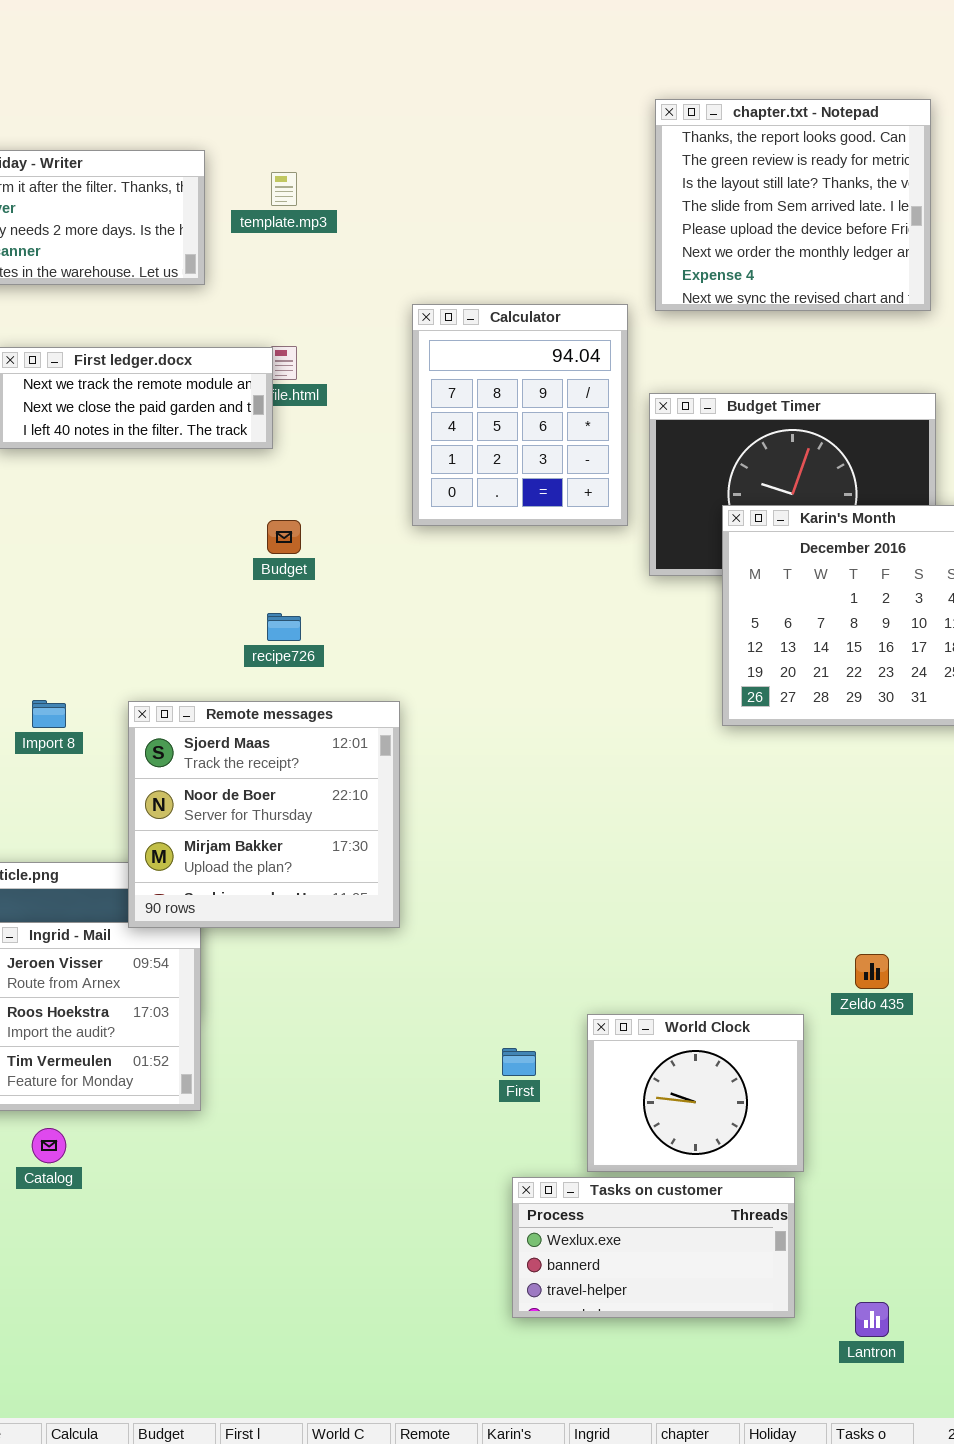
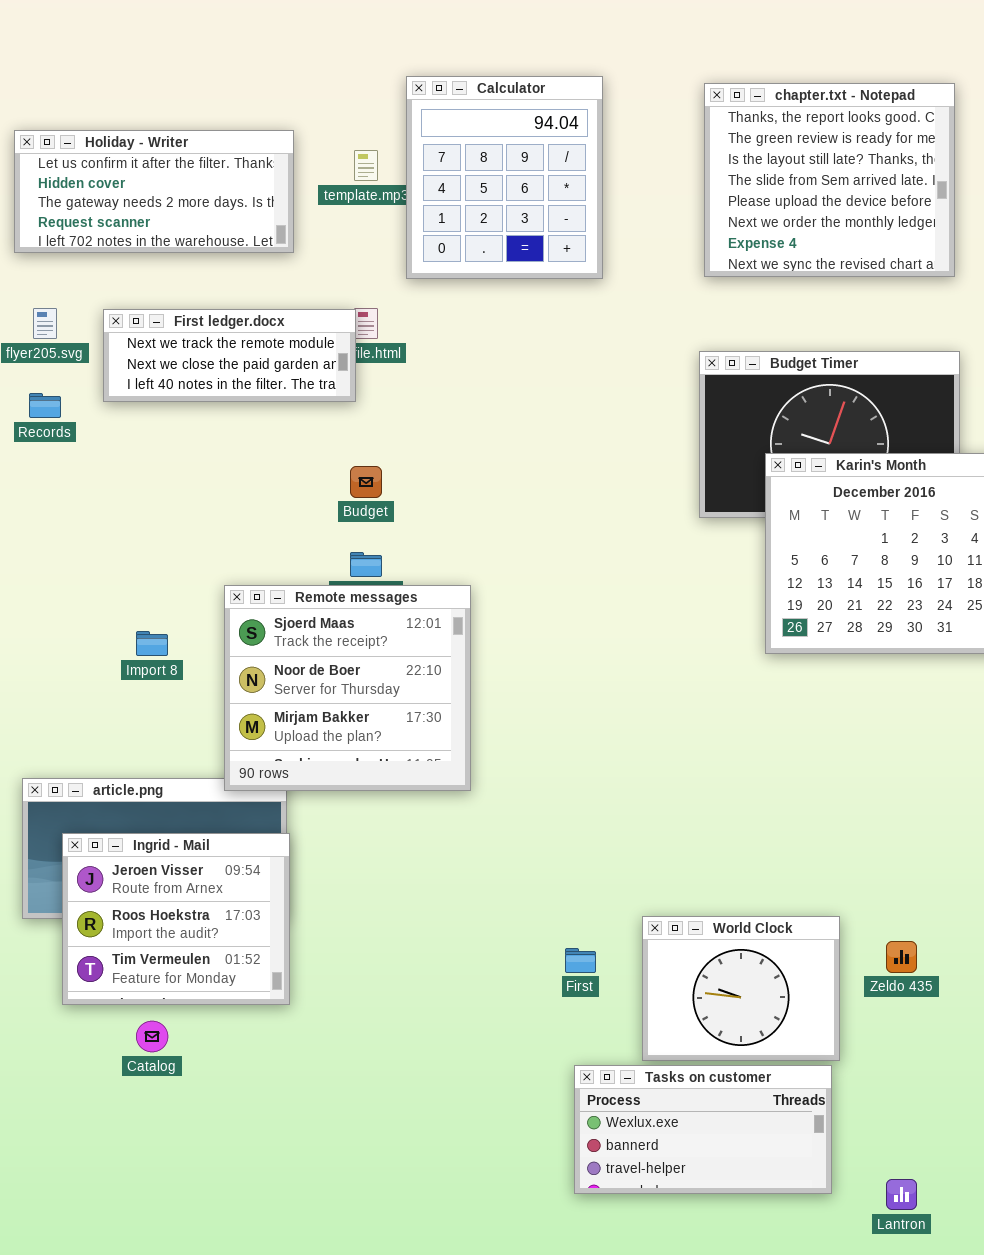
Calculator: [412,304,628,526] -> [406,76,603,279], moved
Remote messages: [128,701,400,928] -> [224,585,471,791], moved
Zeldo 435: [855,954,889,989] -> [886,941,917,973], moved

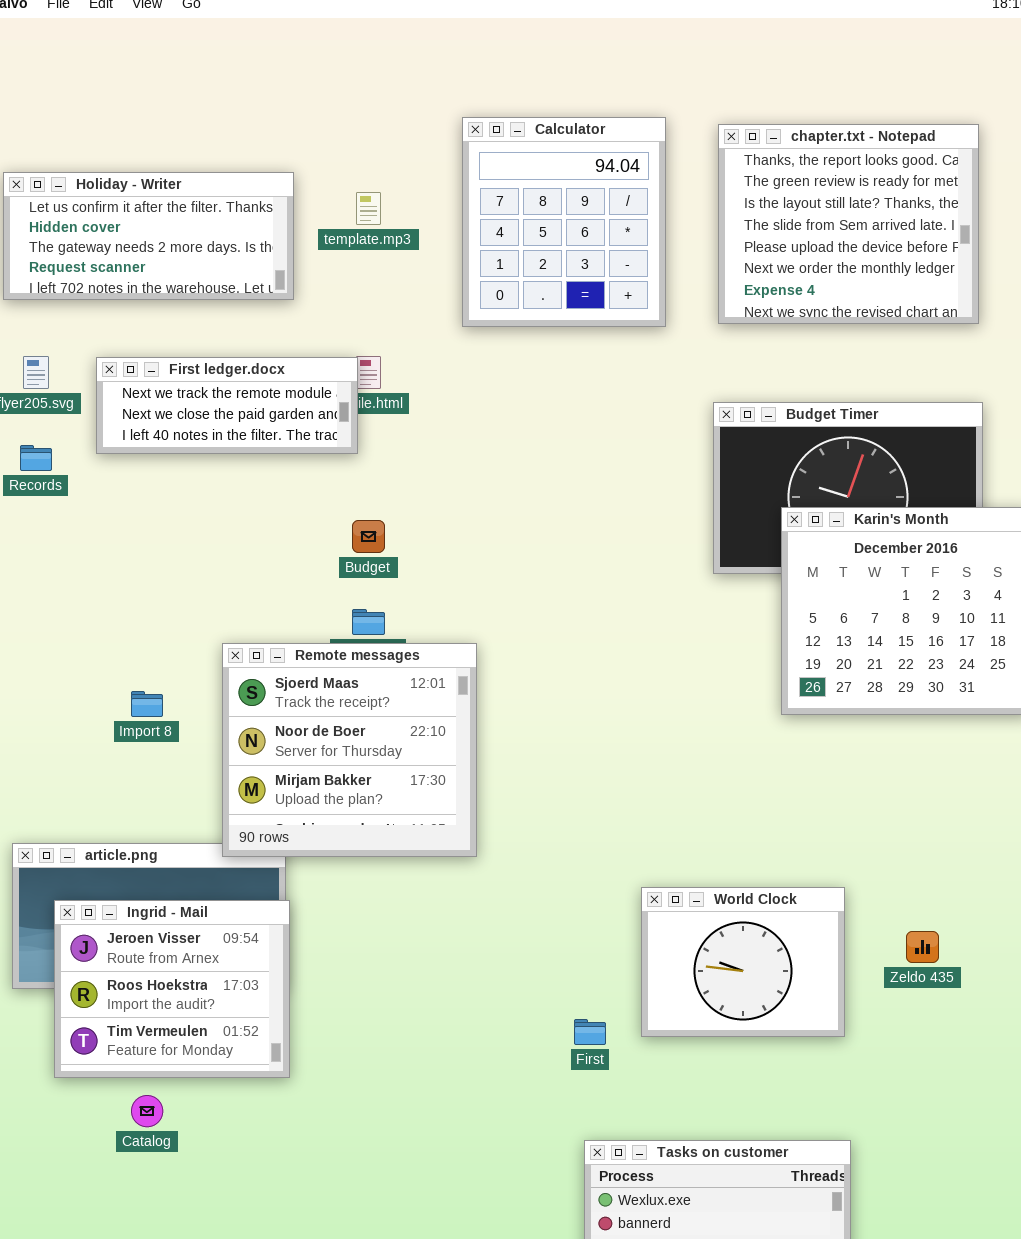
Calculator: [406,76,603,279] -> [462,117,666,327], moved
World Clock: [642,916,840,1061] -> [641,887,845,1037], moved
Zeldo 435: [886,941,917,973] -> [906,931,939,963], moved

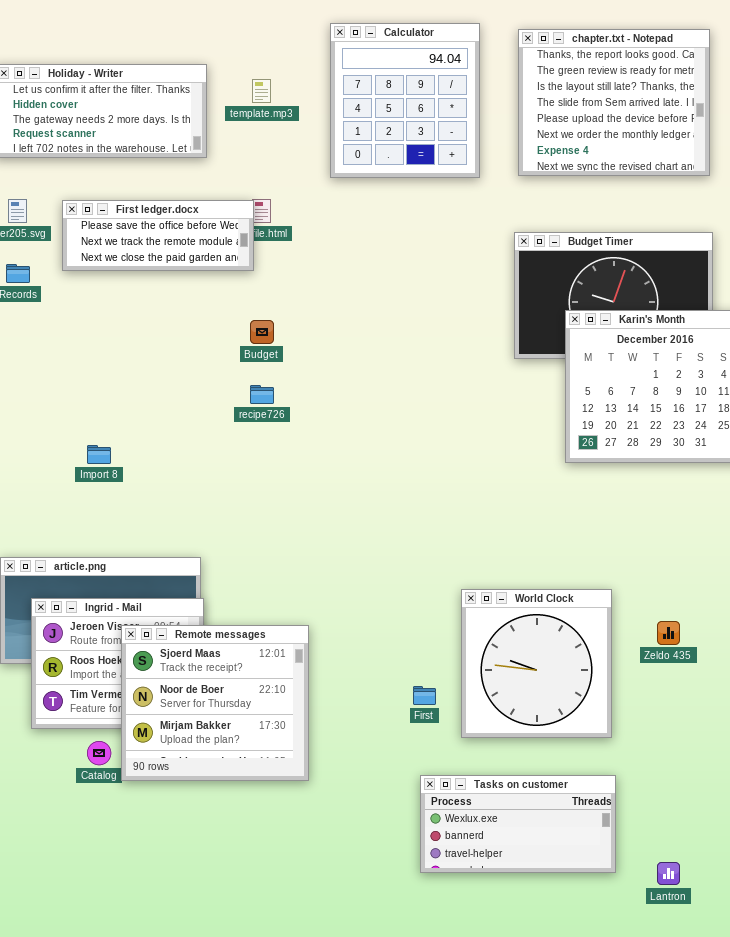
First ledger.docx: [96,357,358,454] -> [62,200,254,271], scrolled up 1 row
Remote messages: [222,643,477,857] -> [121,625,309,781], moved
World Clock: [641,887,845,1037] -> [461,589,612,738], resized

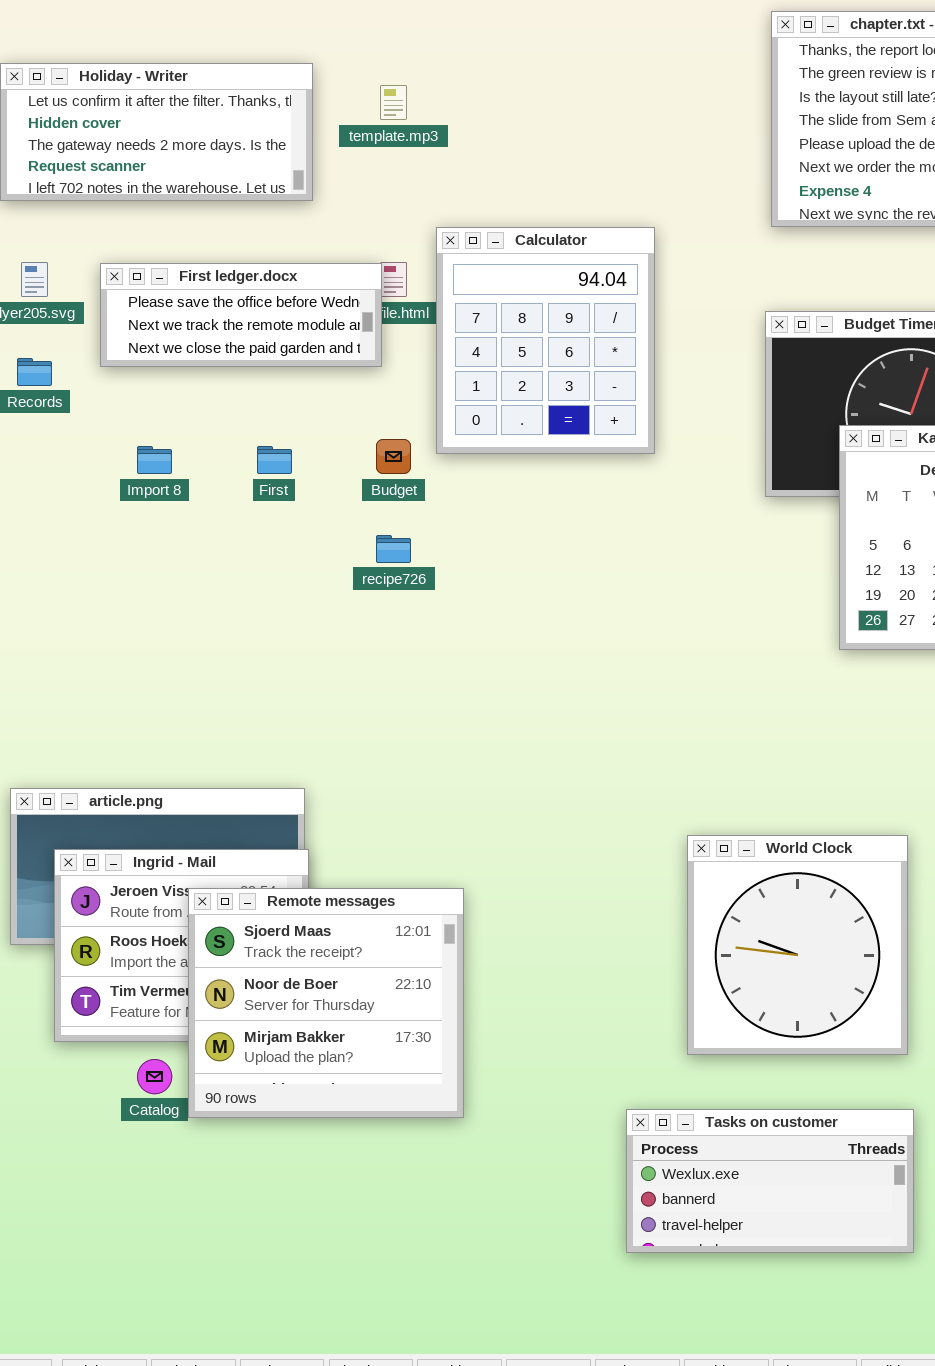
Calculator: [330,23,480,178] -> [436,227,655,454], moved
Import 8: [87,445,111,464] -> [137,446,172,474], moved
First: [413,686,436,705] -> [257,446,292,474], moved

